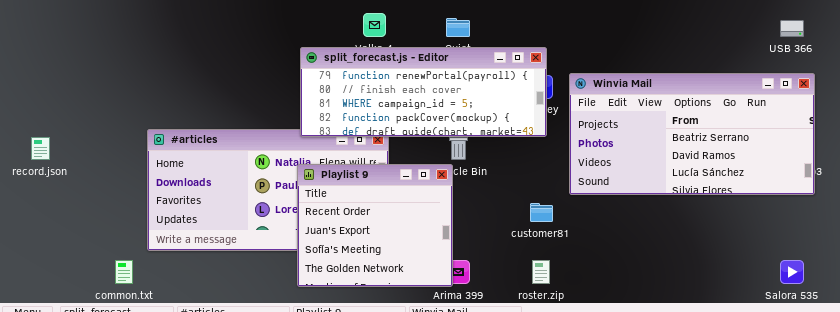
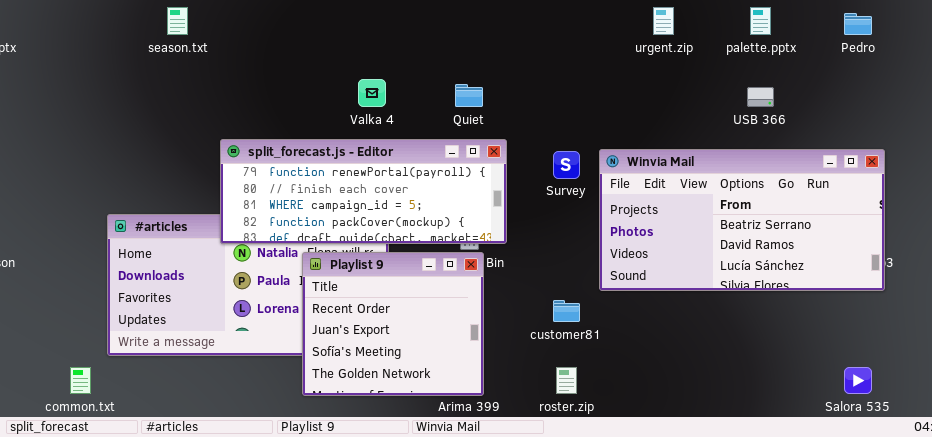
USB 366: [780,20,804,37] -> [747,87,774,107], moved
split_forecast.js - Editor: [300,47,547,137] -> [220,139,507,244], moved
Playlist 9: [297,164,453,287] -> [302,252,484,396], moved

